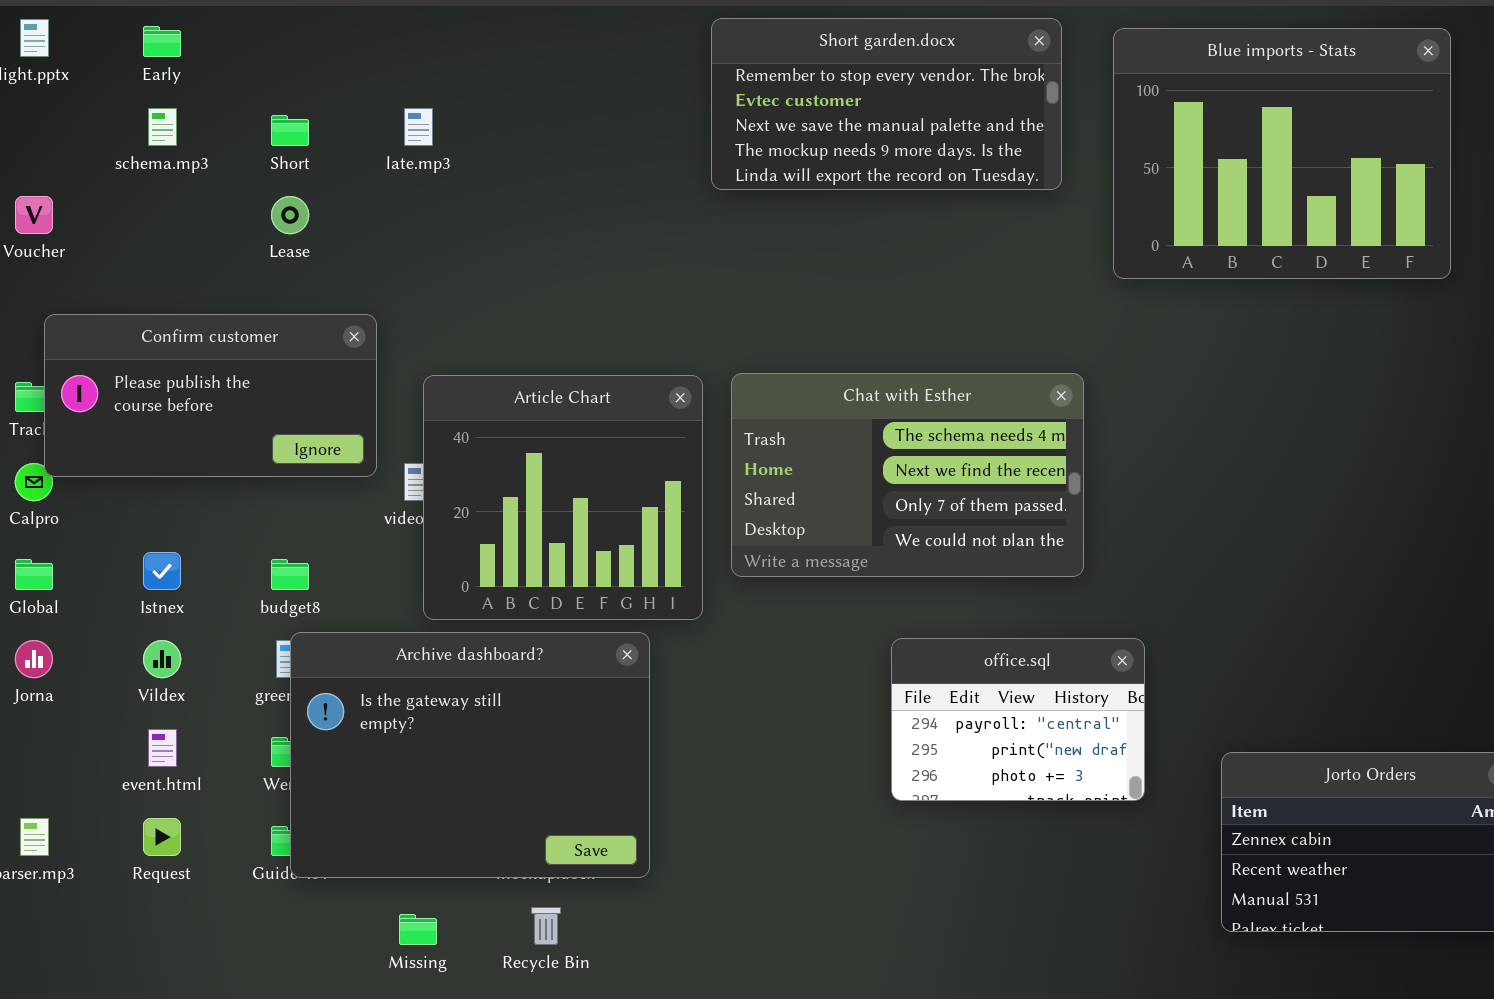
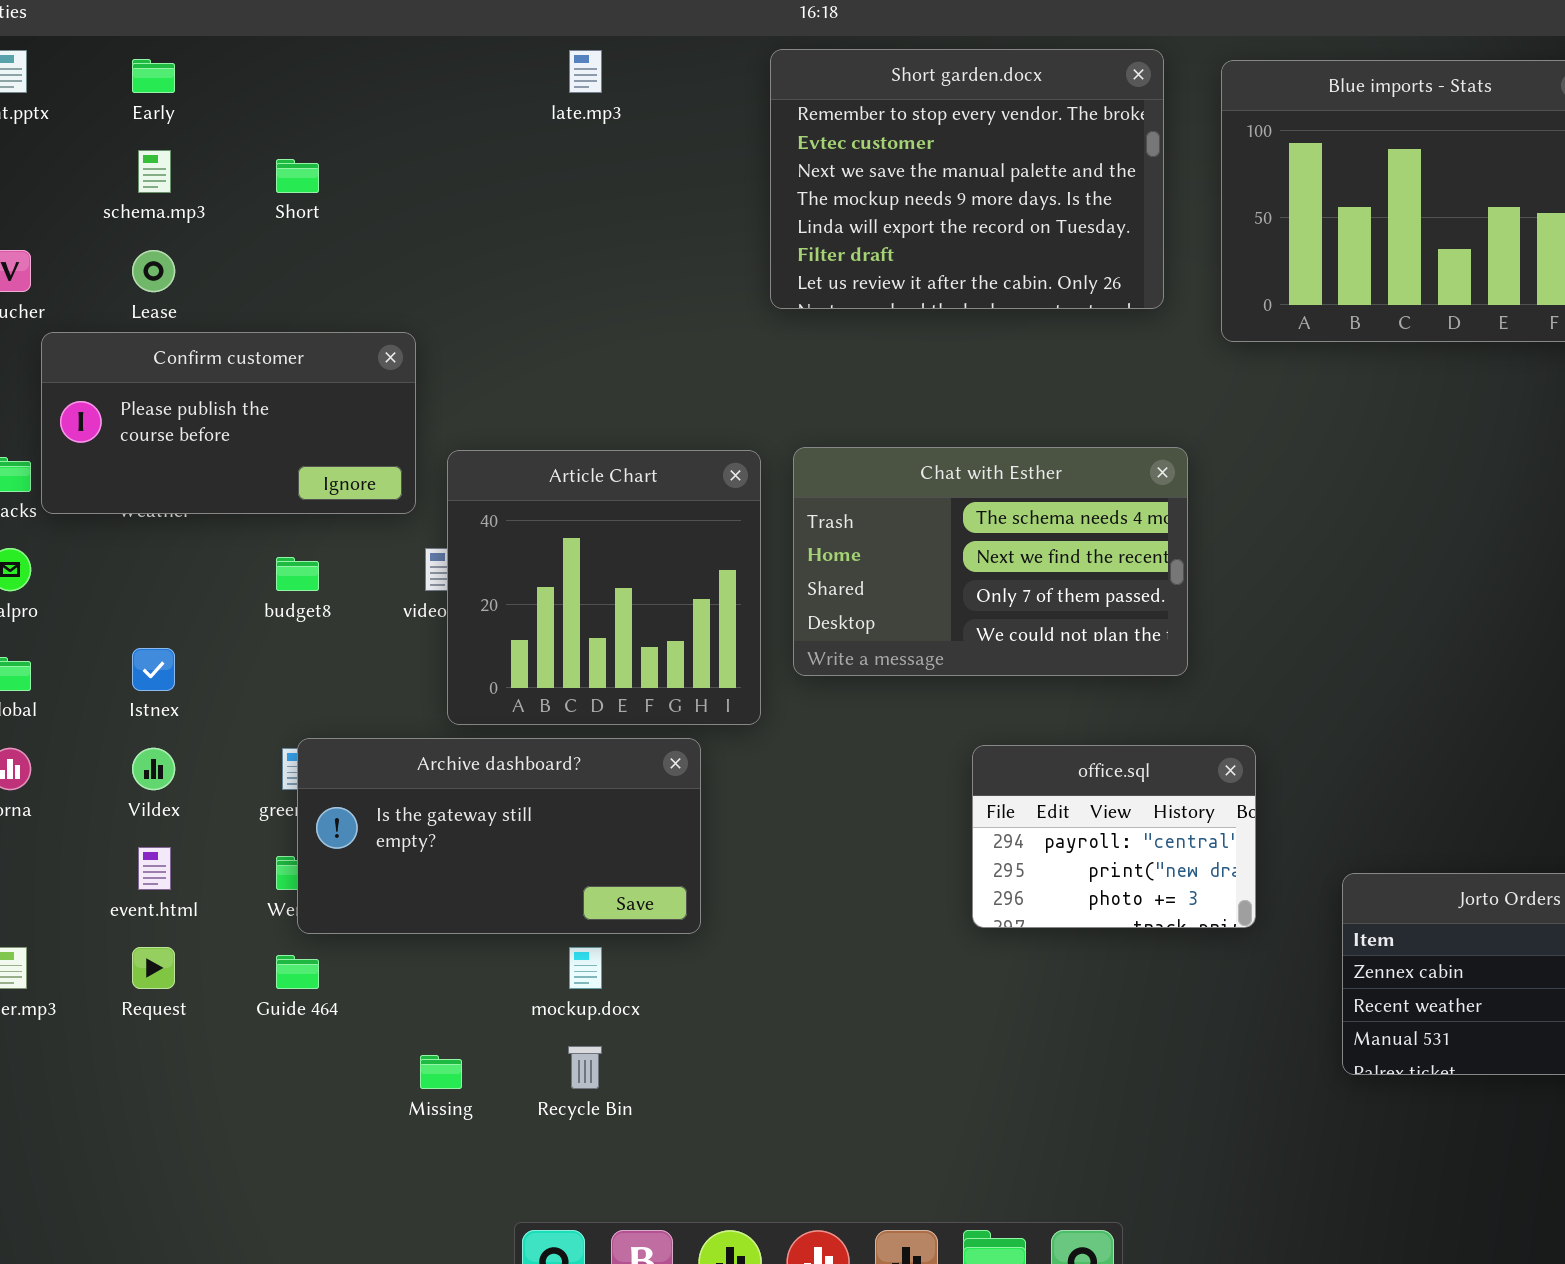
Short garden.docx: [711,18,1062,190] -> [770,49,1164,309], resized
late.mp3: [404,108,433,146] -> [569,50,602,93], moved
Lease: [271,196,309,234] -> [132,250,175,292], moved
Confirm customer: [44,314,377,477] -> [41,332,416,514], moved
budget8: [271,559,309,590] -> [276,557,319,591], moved
Archive dashboard?: [290,632,650,878] -> [297,738,701,934], resized

